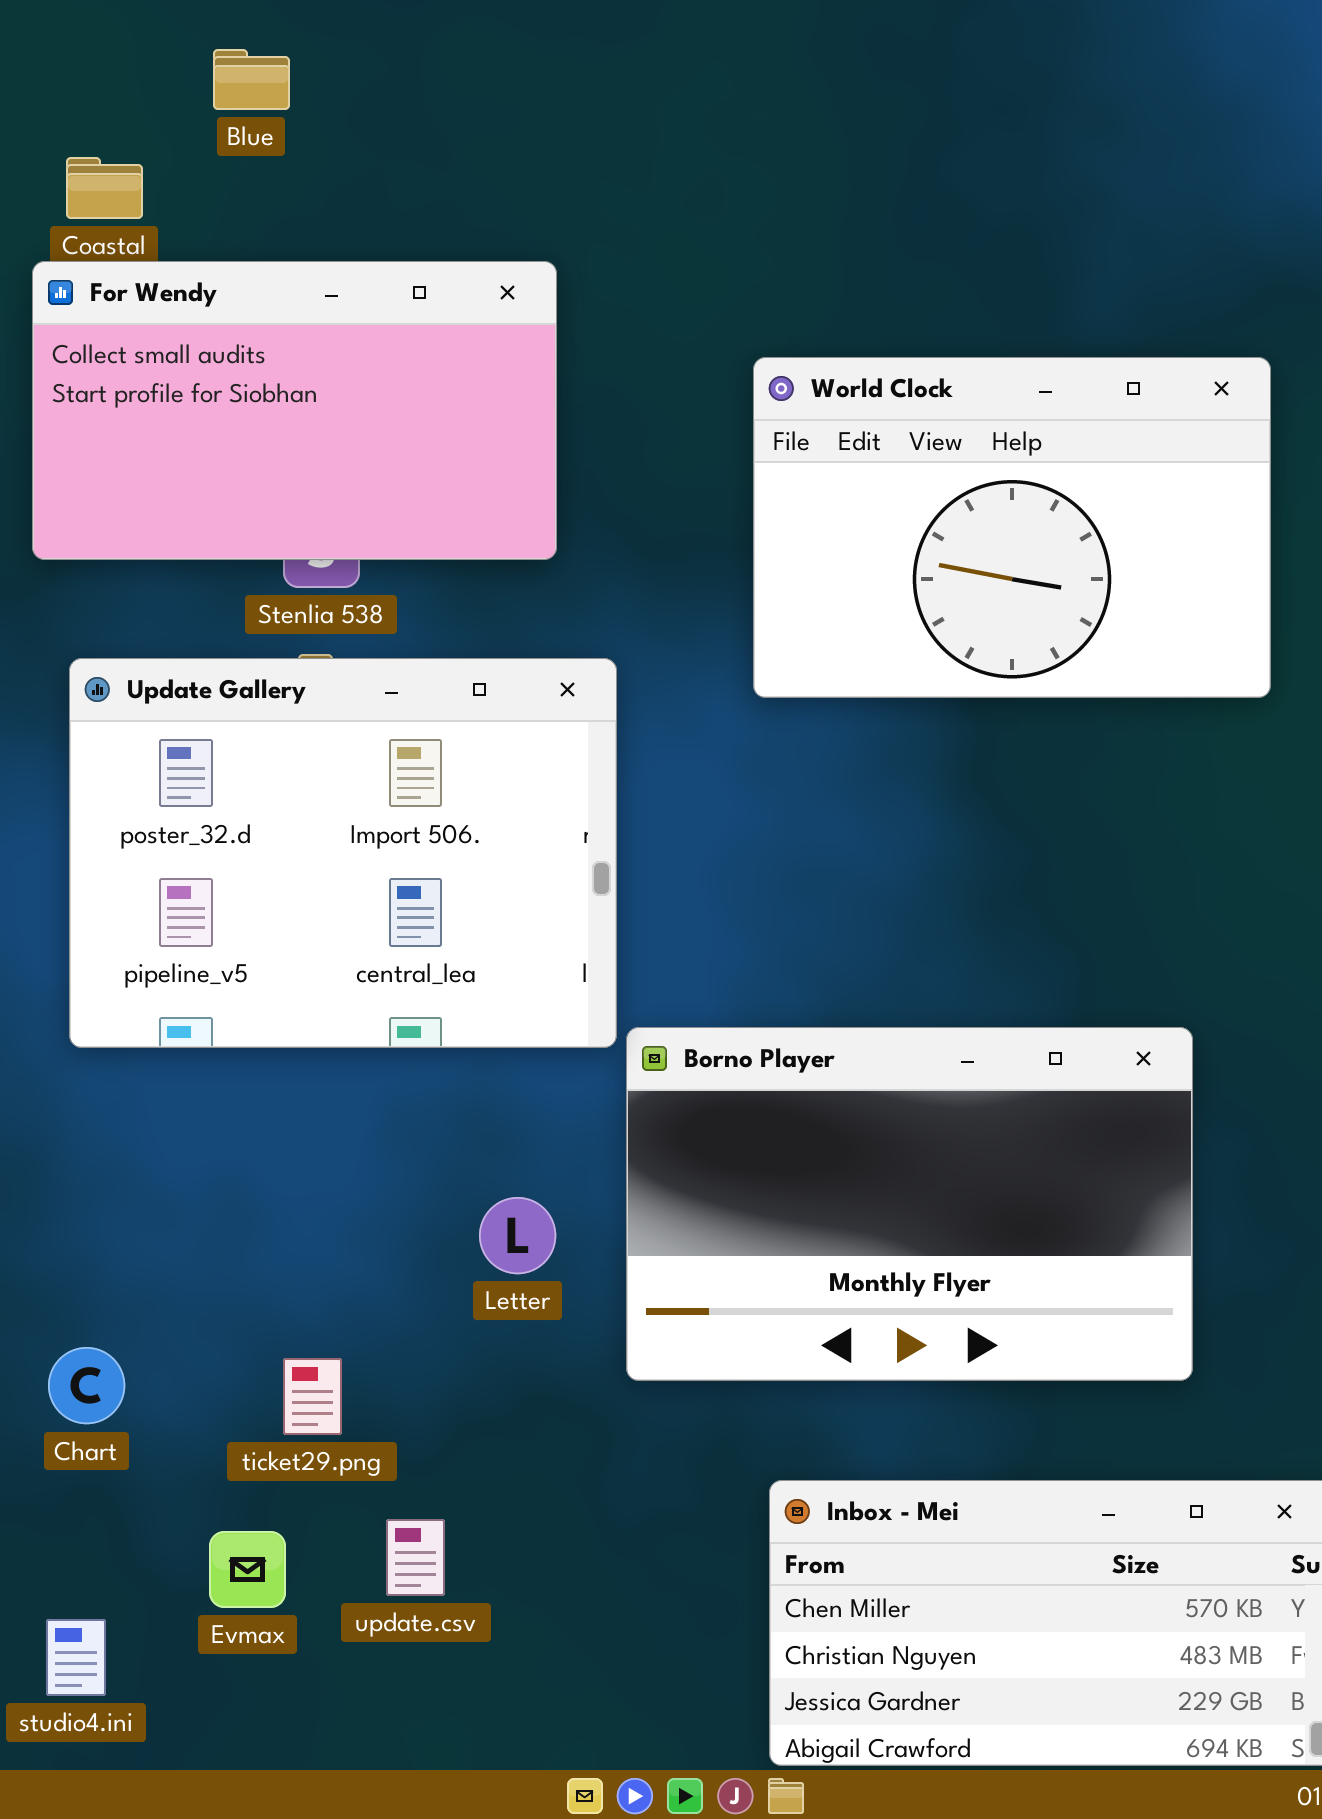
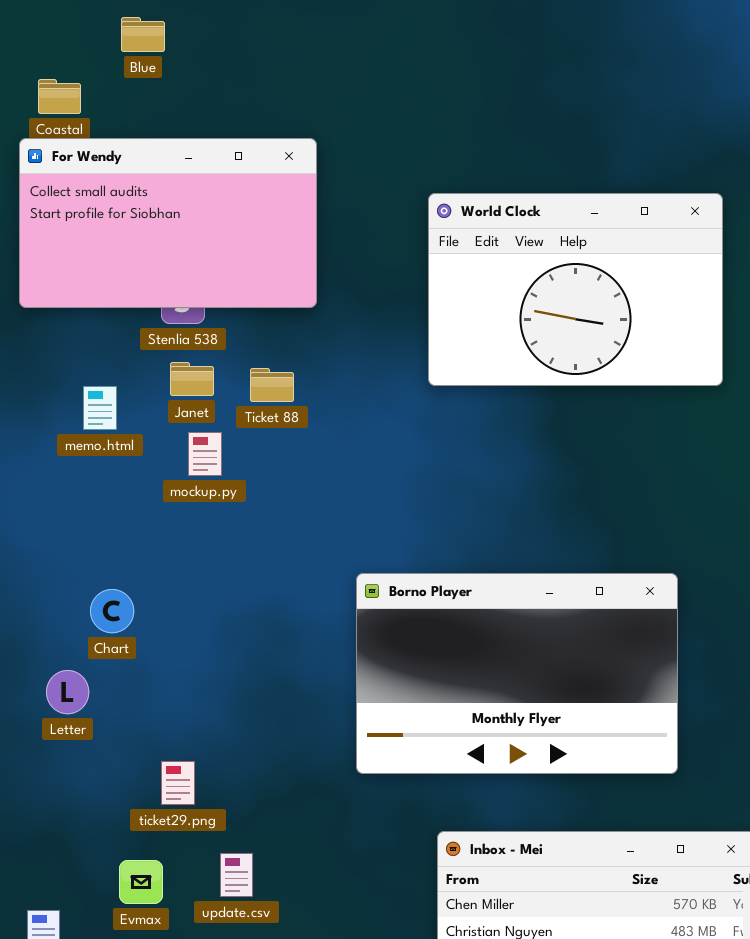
Update Gallery: [69,658,617,1048] -> none, closed
Letter: [479,1197,556,1274] -> [46,670,89,714], moved
Chart: [48,1347,125,1424] -> [90,589,134,633], moved

